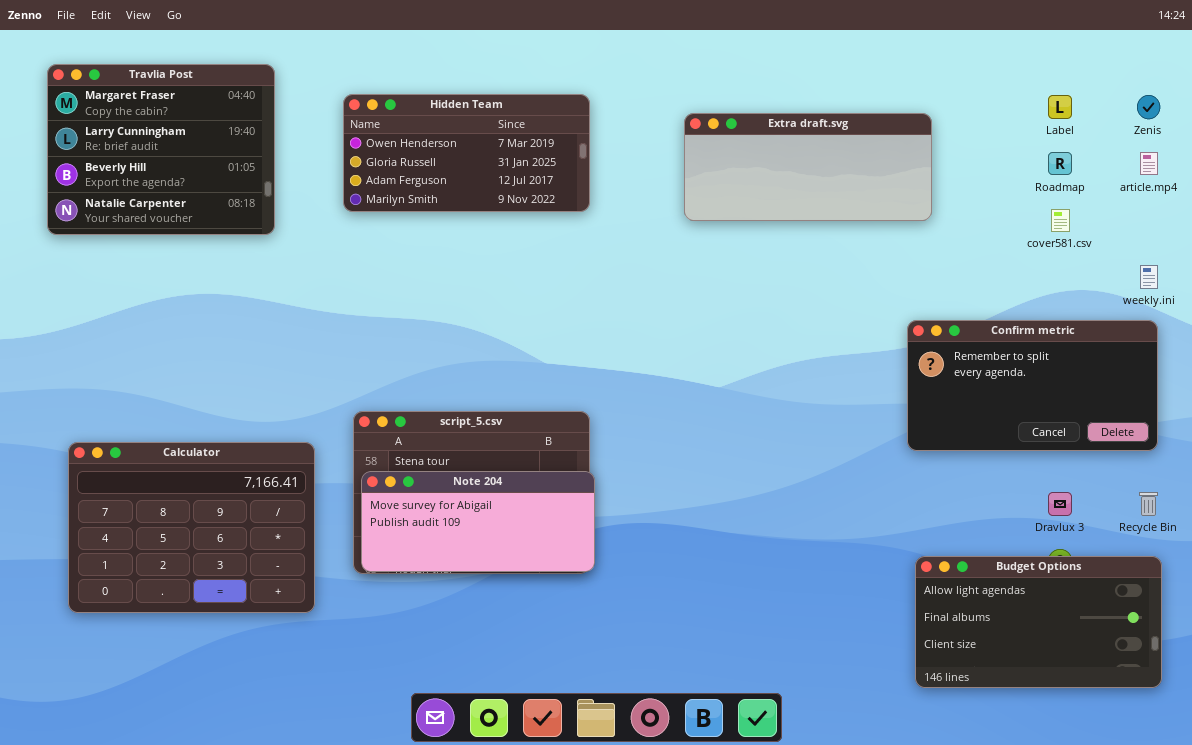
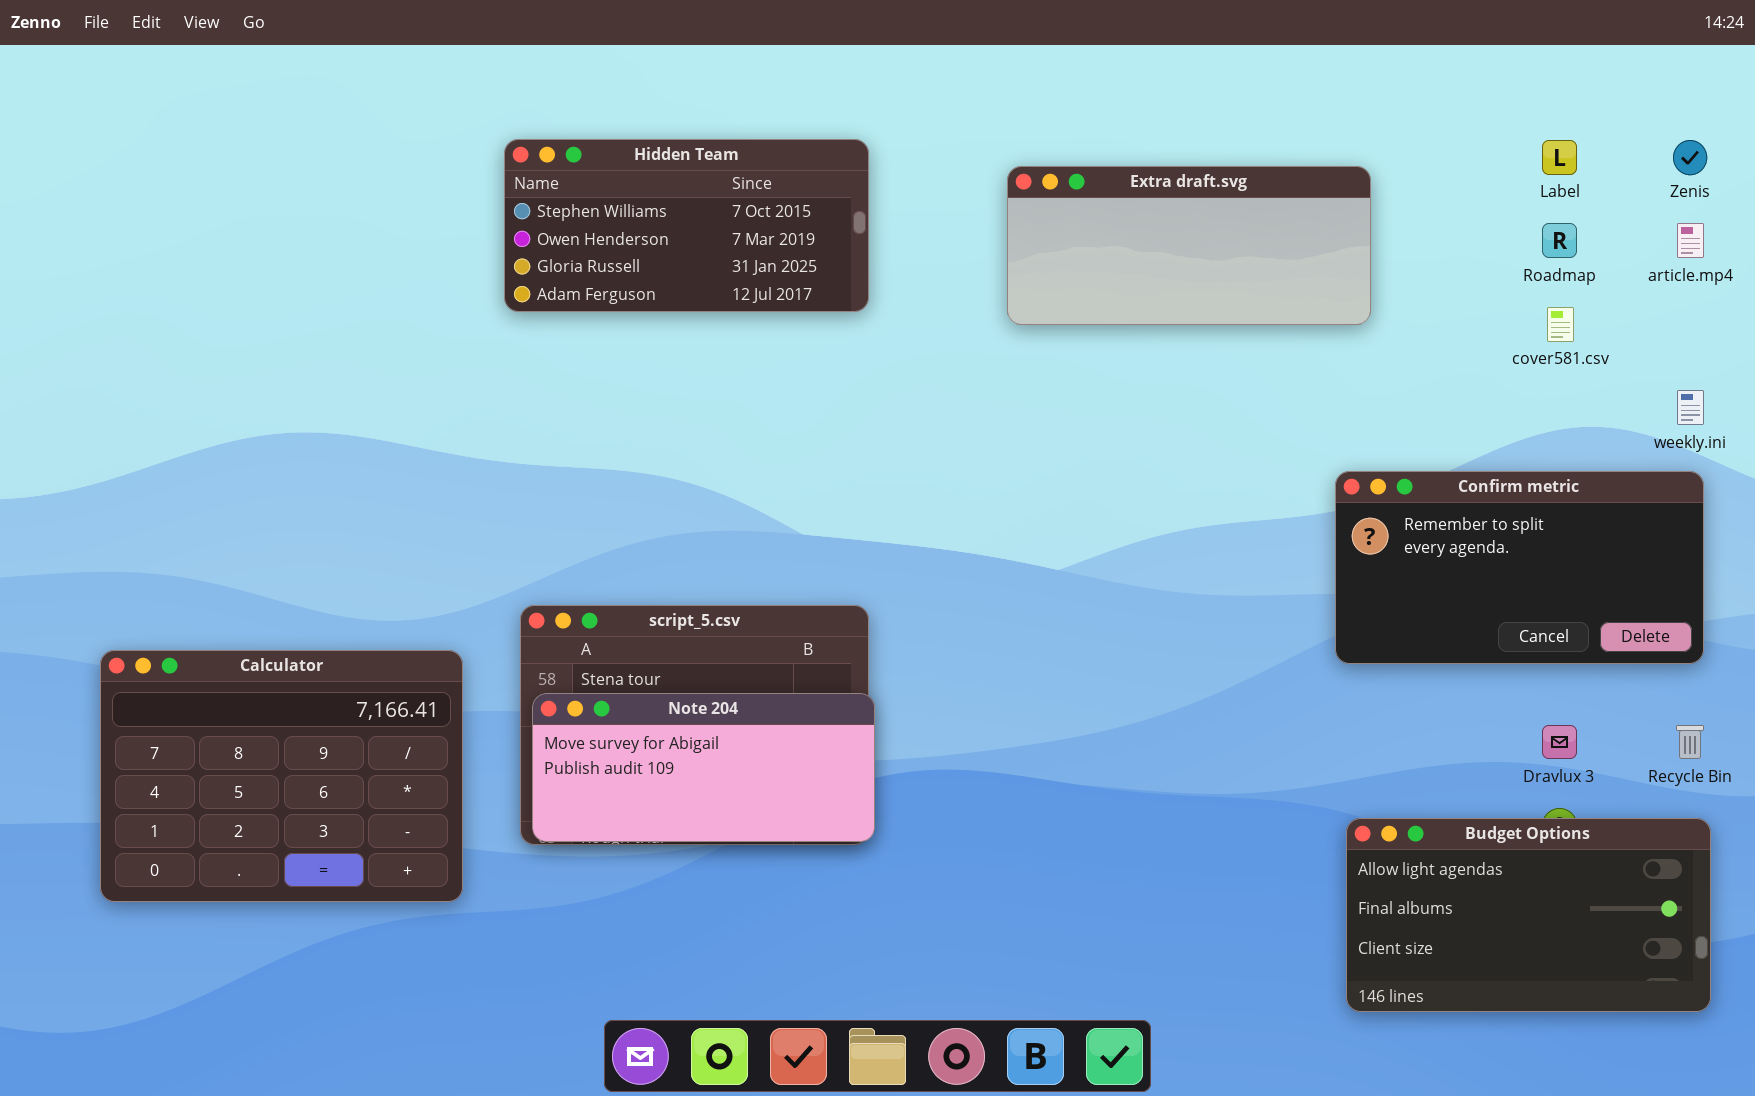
Travlia Post: [47,64,275,235] -> none, closed
Hidden Team: [343,94,590,212] -> [504,139,869,312], scrolled up 1 row

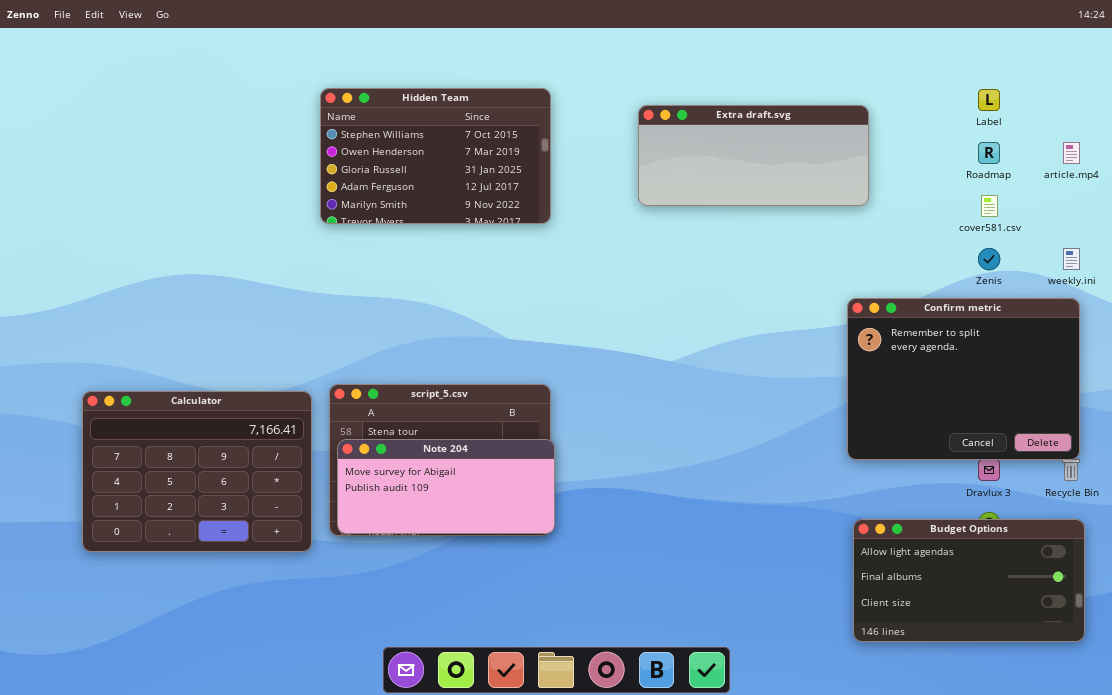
Hidden Team: [504,139,869,312] -> [320,88,551,224], resized
Zenis: [1673,140,1707,175] -> [978,248,1000,270], moved
Confirm metric: [1335,471,1704,664] -> [847,298,1080,460], resized
Calculator: [100,650,463,902] -> [82,391,312,552], moved

